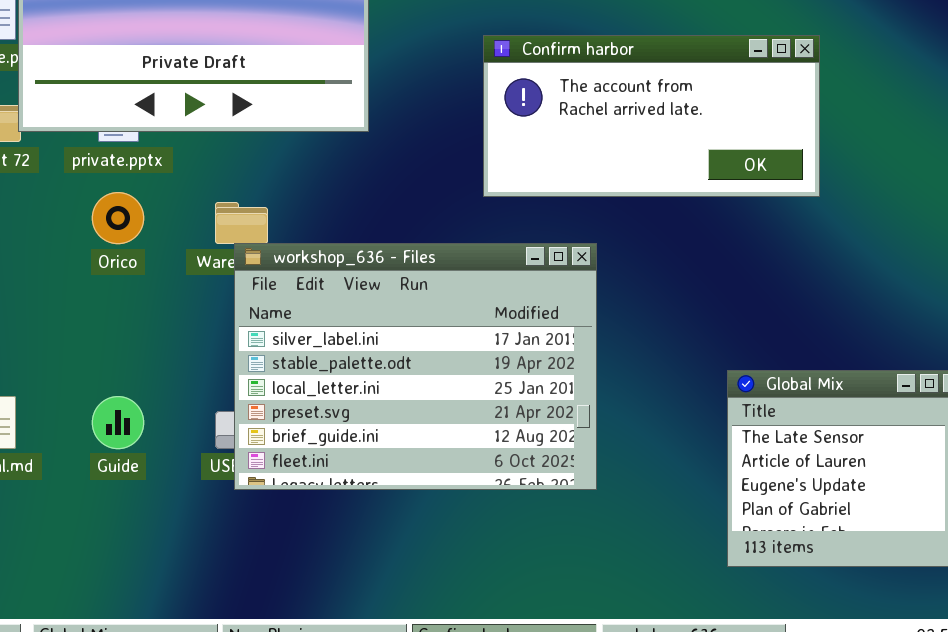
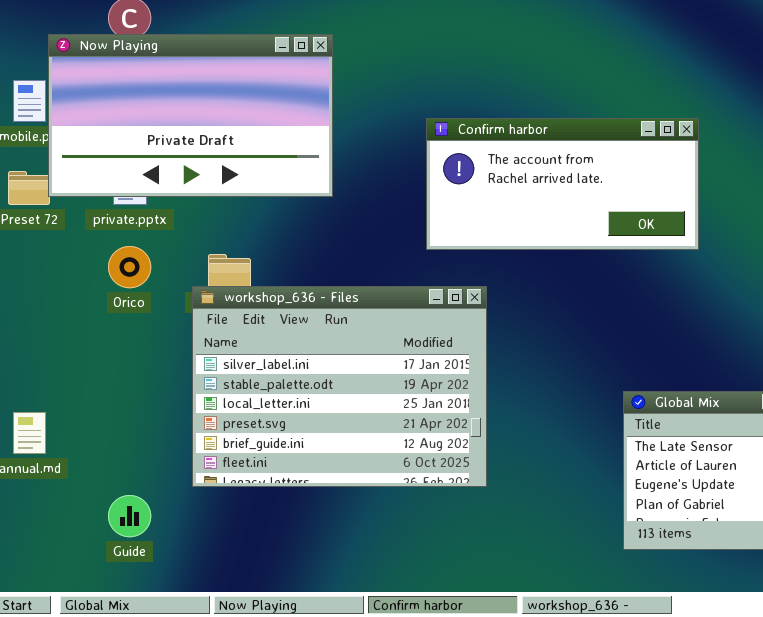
workshop_636 - Files: [234,243,597,490] -> [192,286,487,487], moved
Guide: [92,396,144,449] -> [108,495,151,537], moved

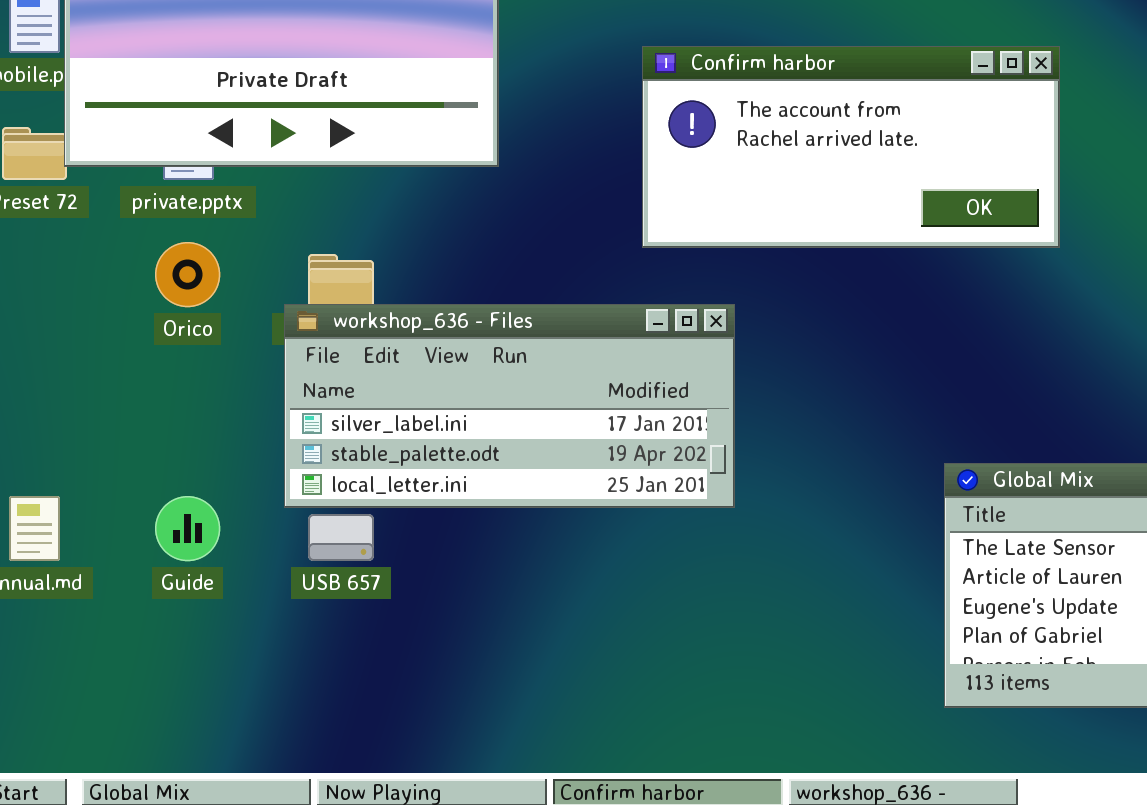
workshop_636 - Files: [192,286,487,487] -> [284,304,735,508], resized
Guide: [108,495,151,537] -> [155,496,220,561], moved

